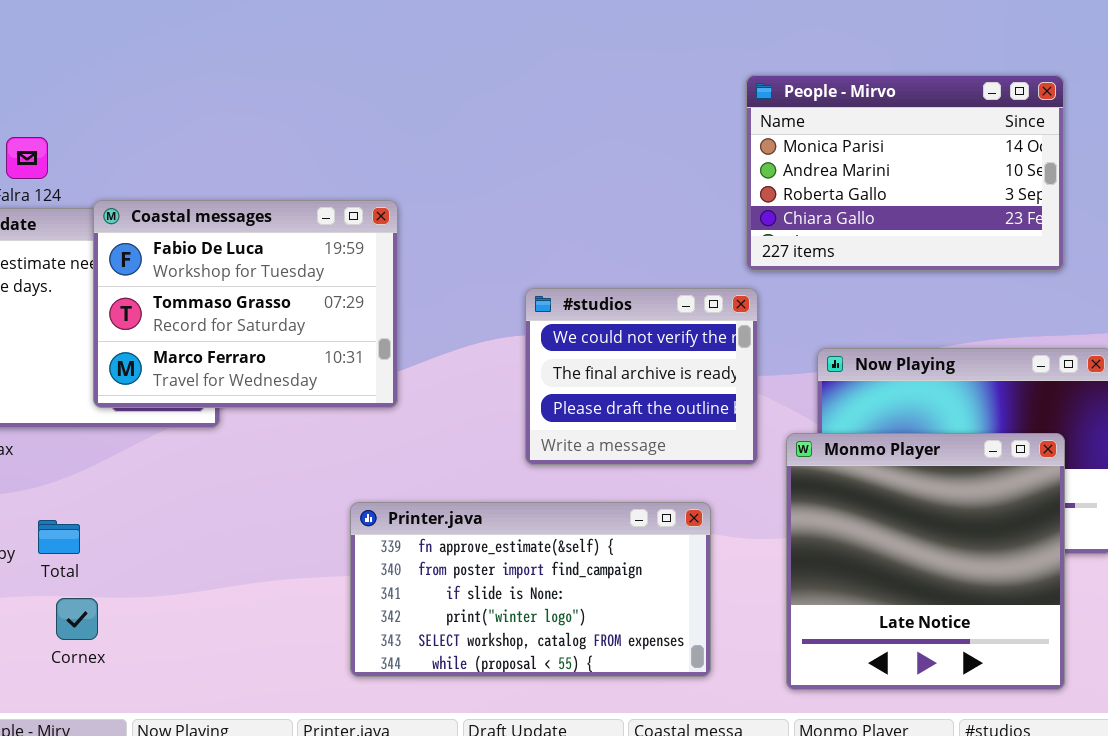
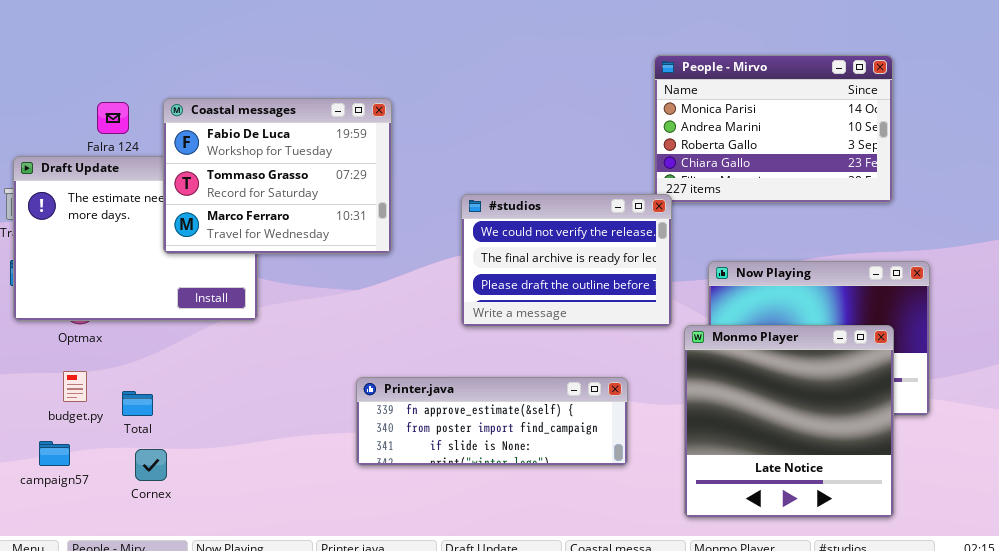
Coastal messages: [93,200,398,408] -> [163,98,392,254], moved
#studios: [525,288,758,465] -> [461,194,672,327], moved, resized
Printer.java: [350,502,711,677] -> [356,377,628,466], resized

